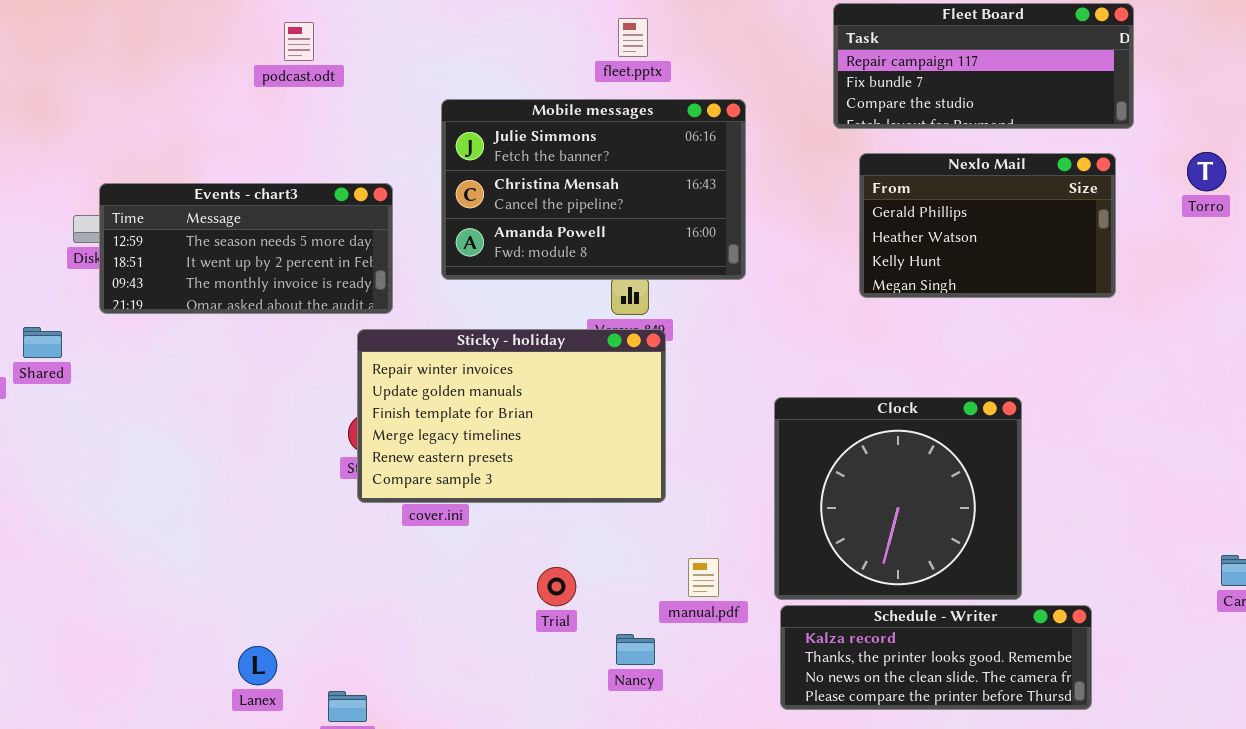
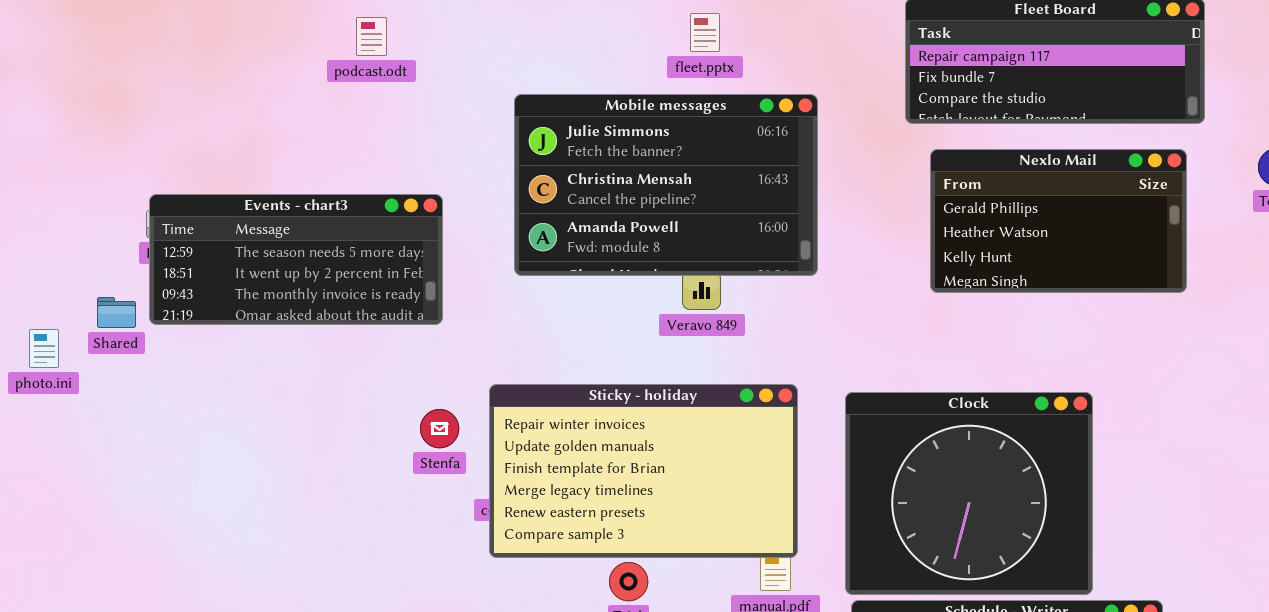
Events - chart3: [99,183,393,314] -> [149,194,443,325], moved
Shared: [23,327,62,358] -> [97,297,136,328], moved
Sticky - holiday: [357,329,666,503] -> [489,384,798,558], moved

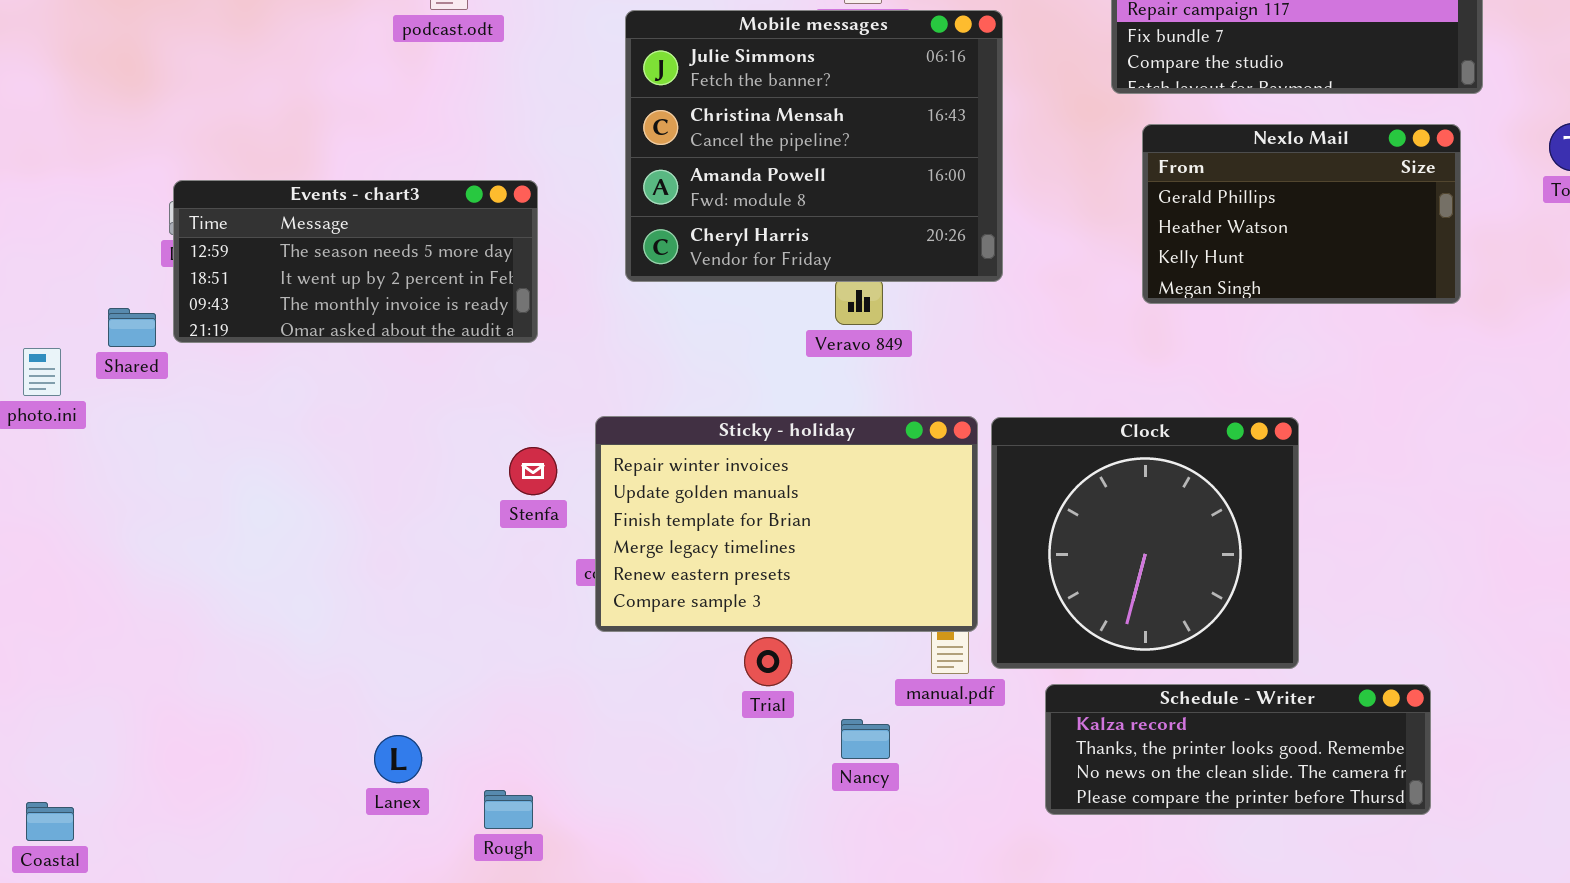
Mobile messages: [514,94,818,276] -> [625,10,1003,282], resized
Clock: [845,392,1093,595] -> [991,417,1299,669], moved

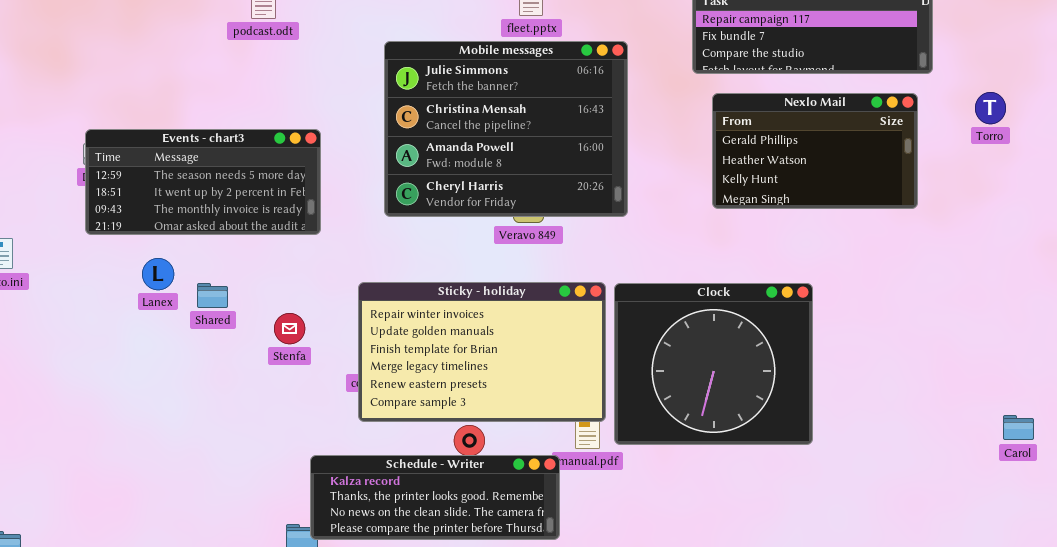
Mobile messages: [625,10,1003,282] -> [384,41,628,217], moved
Shared: [108,308,156,347] -> [197,283,228,308], moved
Stenfa: [509,447,557,495] -> [274,313,305,344], moved
Schedule - Writer: [1045,684,1431,815] -> [310,455,560,540], moved
Lanex: [374,735,422,783] -> [142,258,174,290], moved

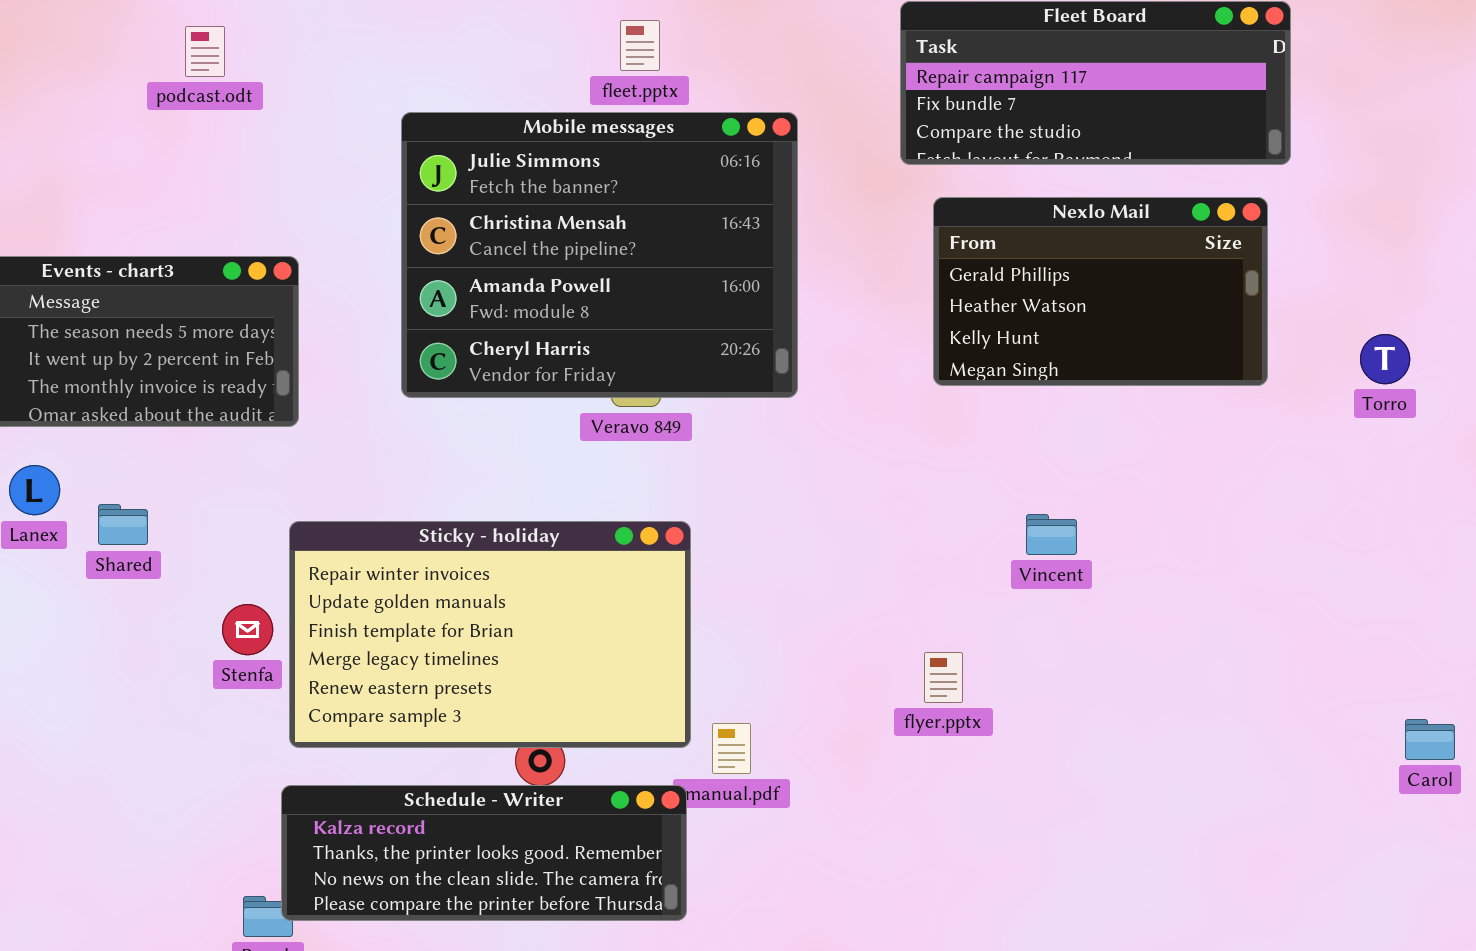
Torro: [975,92,1006,124] -> [1360,334,1410,384], moved
Sticky - holiday: [358,282,606,422] -> [289,521,691,748], moved
Clock: [614,283,813,445] -> none, closed
Stenfa: [274,313,305,344] -> [222,604,273,655], moved

